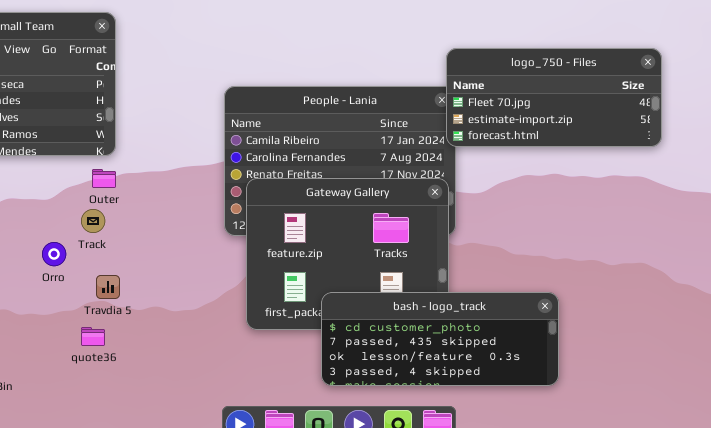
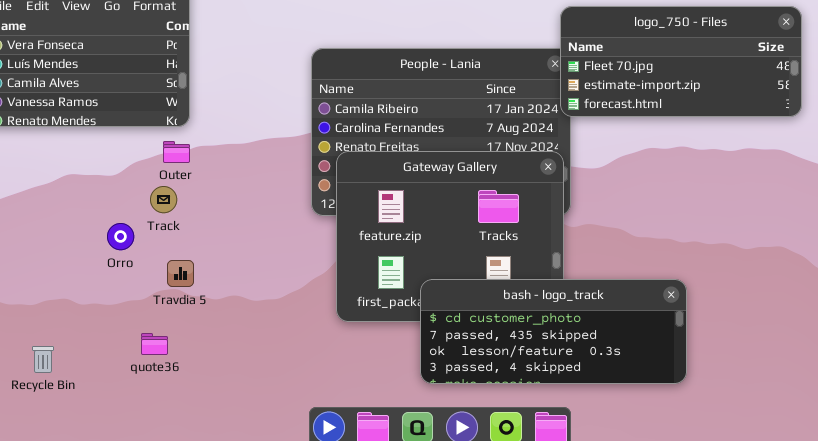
quote36: [81,327,105,346] -> [141,333,168,355], moved

